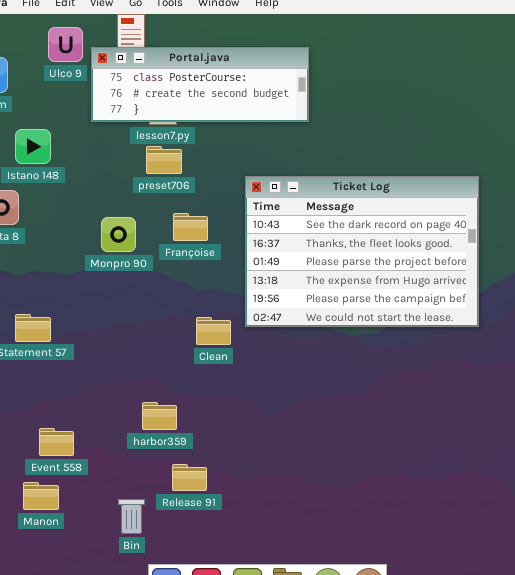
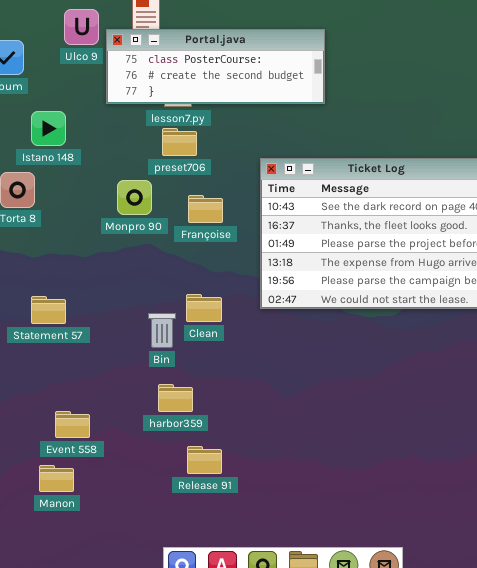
Monpro 90: [101,217,136,252] -> [117,180,152,215], moved
Clean: [196,317,231,345] -> [186,294,222,322], moved
Bin: [118,499,145,534] -> [148,313,176,348], moved

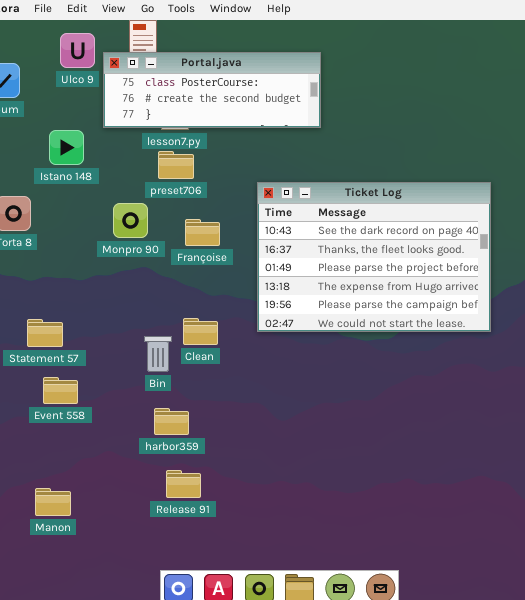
Istano 148: [31,111,66,146] -> [49,130,84,165], moved
Event 558: [55,411,90,438] -> [43,377,78,404], moved
Release 91: [187,446,222,474] -> [166,470,201,498], moved

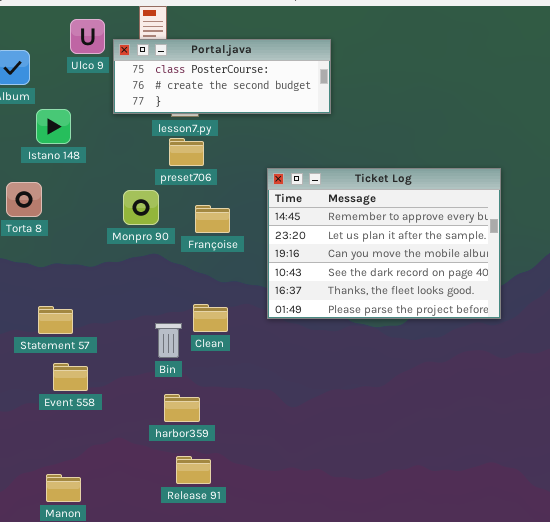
Istano 148: [49,130,84,165] -> [36,109,71,144], moved
Ticket Log: [257,182,491,332] -> [267,168,501,319], scrolled up 3 rows

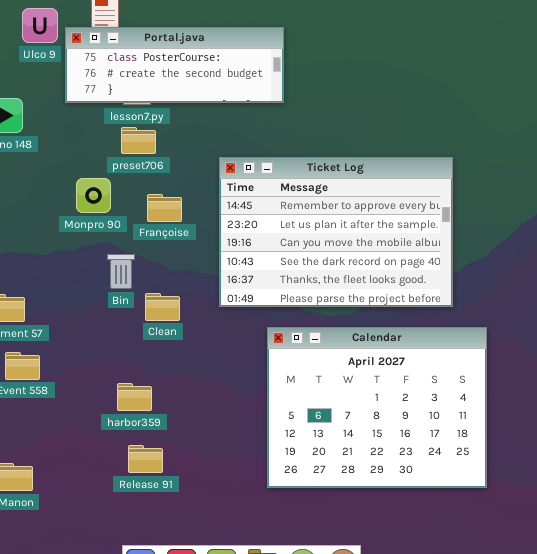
Bin: [155,323,182,358] -> [107,254,135,289], moved
Calendar: none -> [267,327,487,488], opened

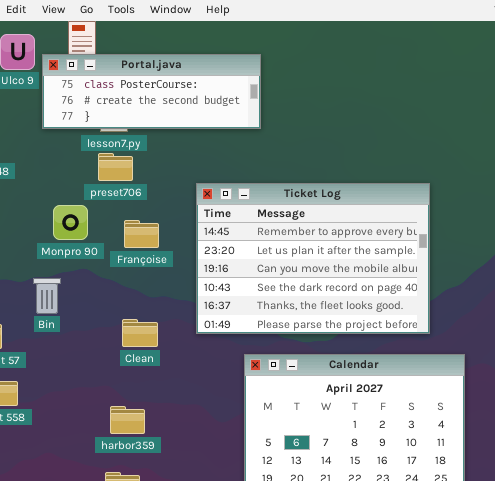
Bin: [107,254,135,289] -> [33,278,61,314], moved
harbor359: [117,383,152,411] -> [110,406,145,434], moved

